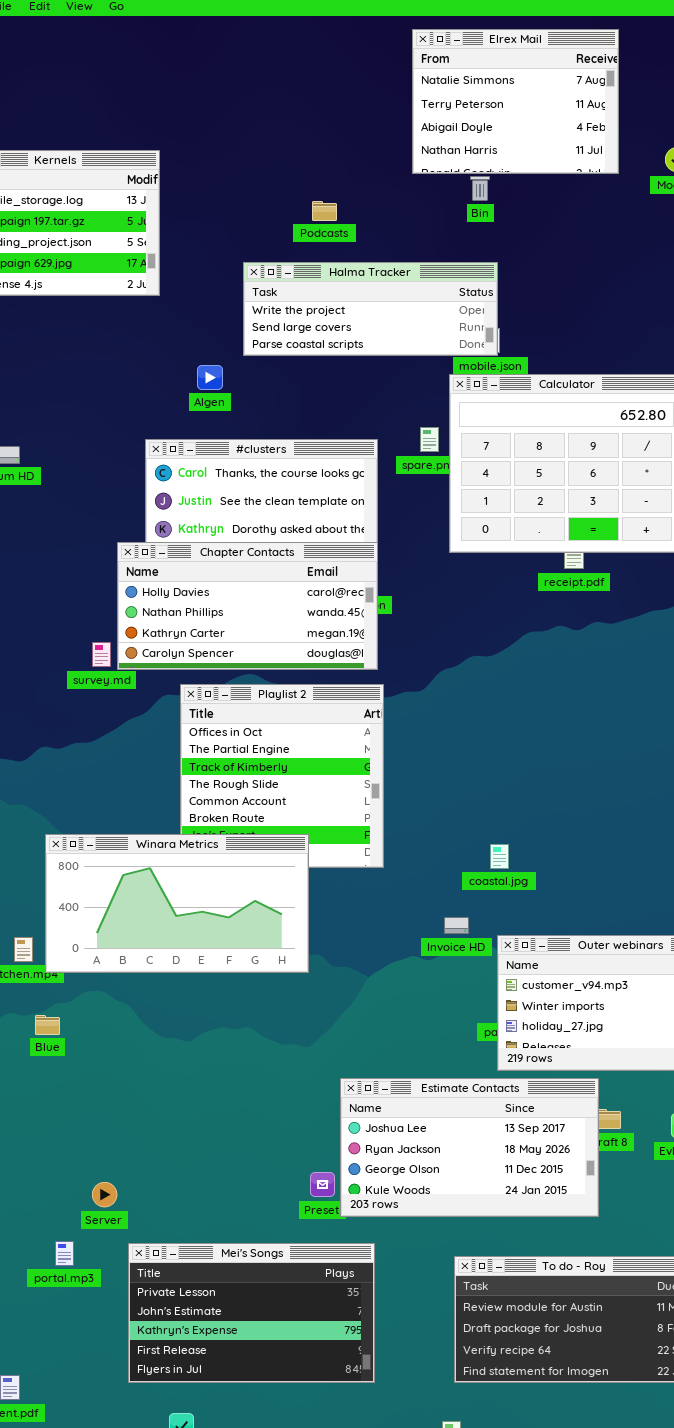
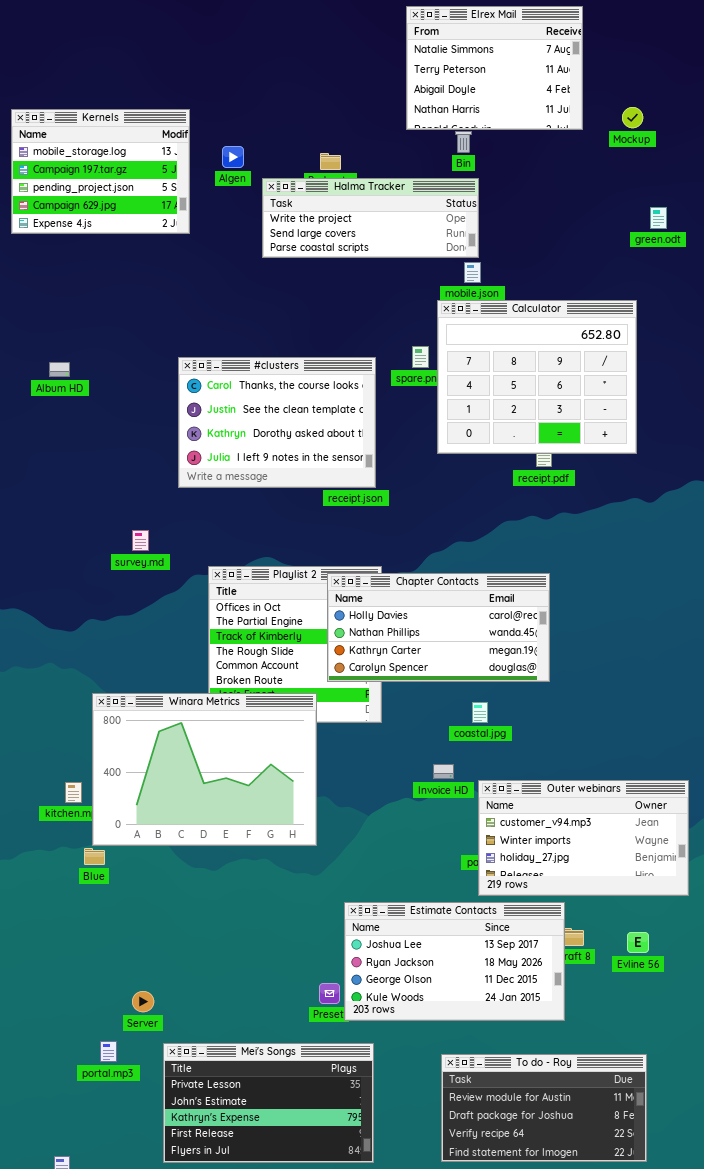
Halma Tracker: [243,262,498,356] -> [262,178,479,258], moved
Algen: [197,365,223,390] -> [222,146,244,168], moved
Chapter Contacts: [117,542,378,670] -> [327,573,550,682], moved
Winara Metrics: [45,834,309,973] -> [92,693,317,846], resized

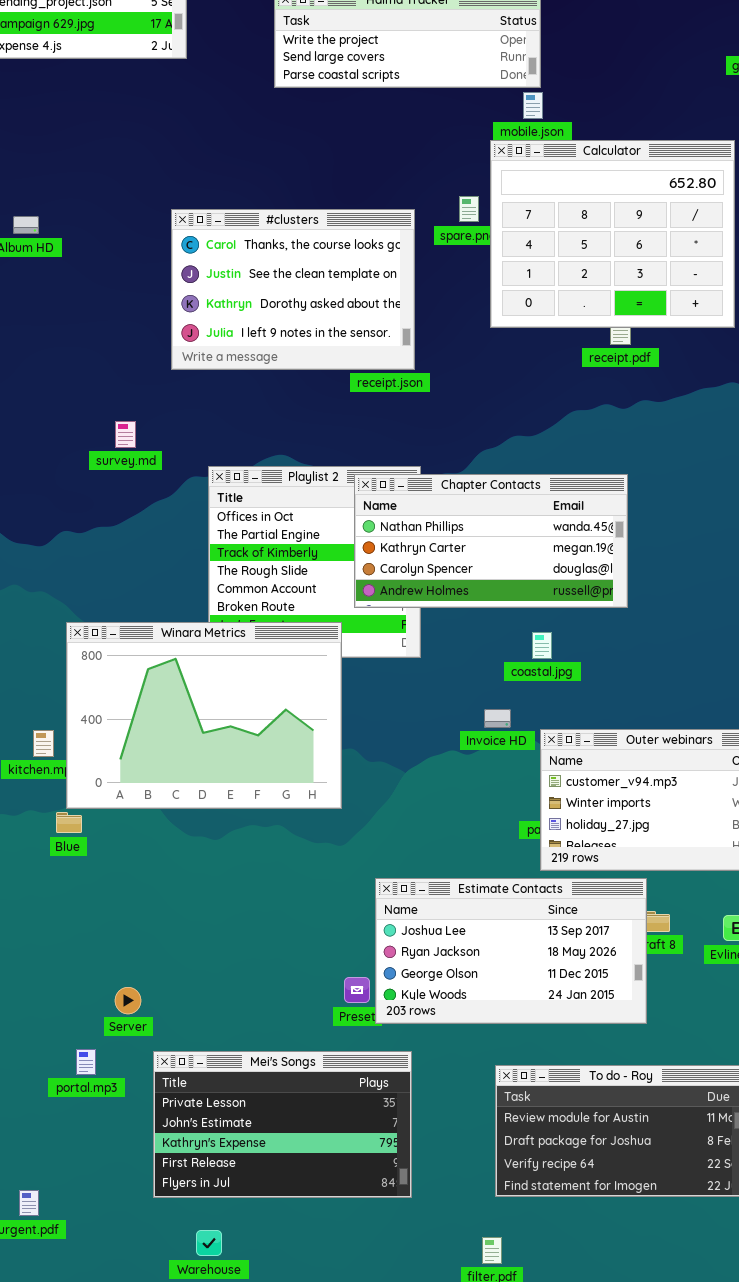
Chapter Contacts: [327,573,550,682] -> [354,474,628,608], scrolled down 1 row

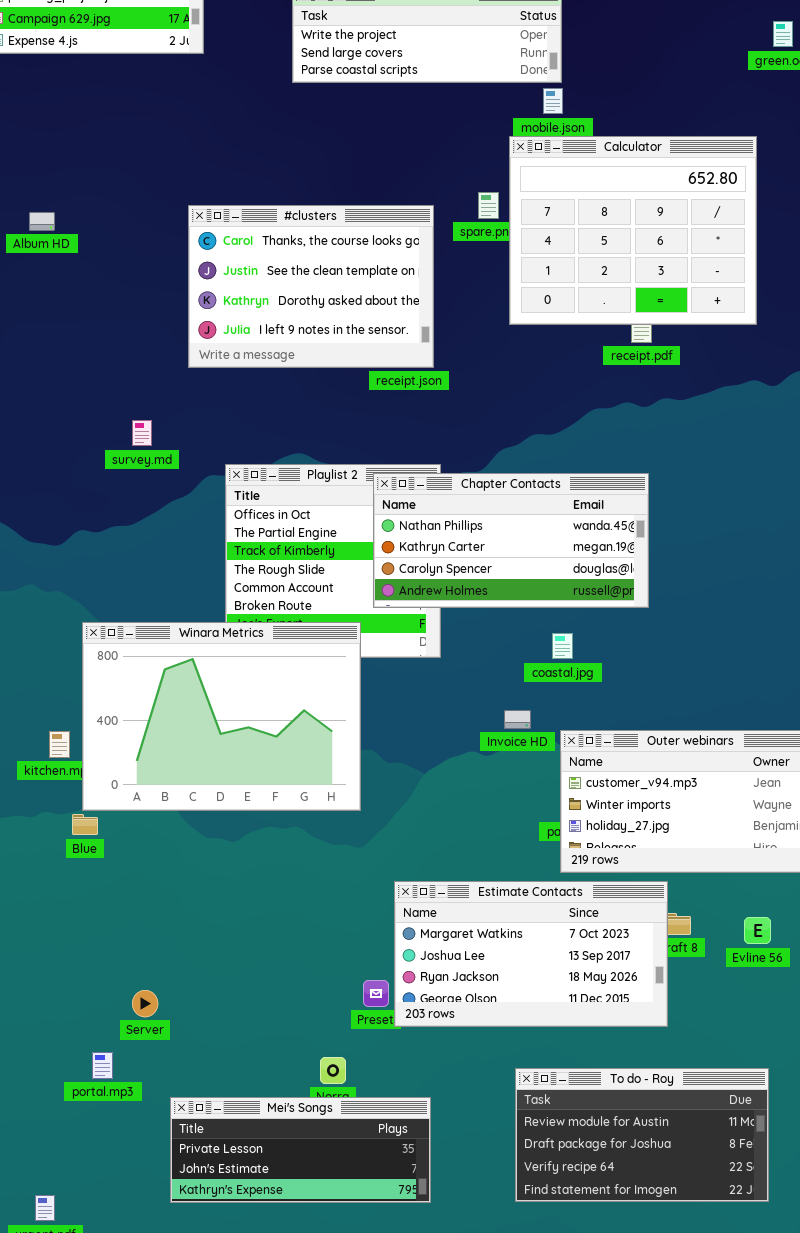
Estimate Contacts: [375,878,647,1024] -> [394,881,668,1027], scrolled up 1 row
Mei's Songs: [153,1051,412,1198] -> [170,1097,431,1203], resized

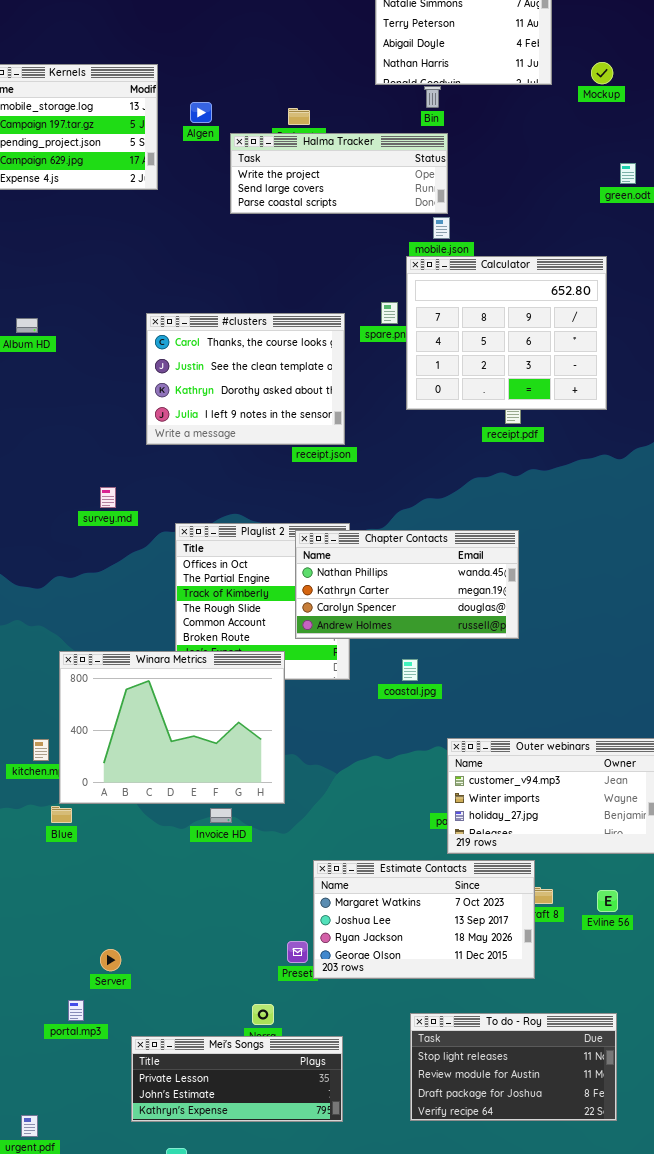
coastal.jpg: [552,633,573,659] -> [402,659,418,681], moved
Invoice HD: [504,710,531,729] -> [210,808,232,823], moved
To do - Roy: [515,1068,769,1202] -> [410,1013,617,1121], scrolled up 1 row

